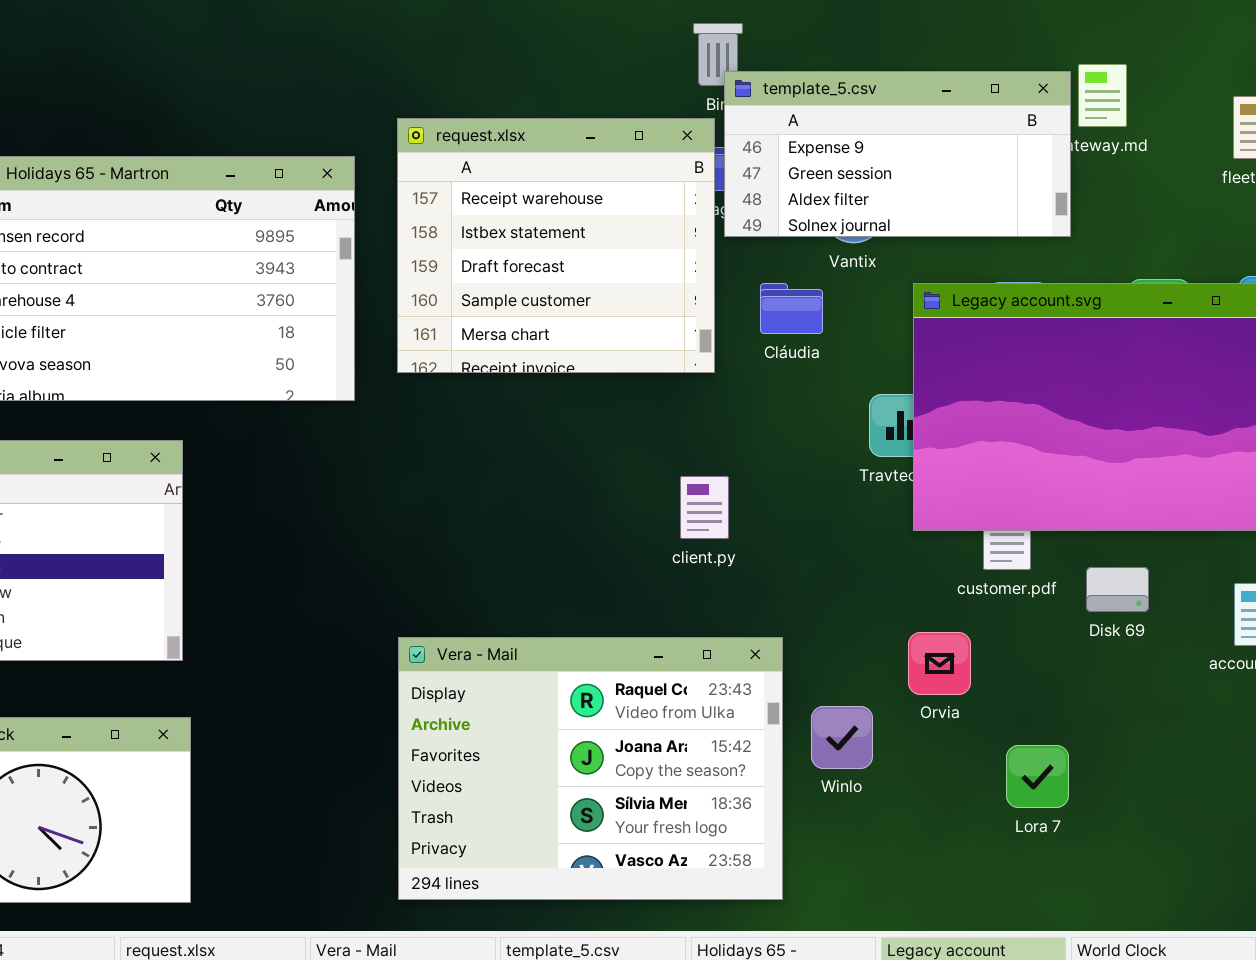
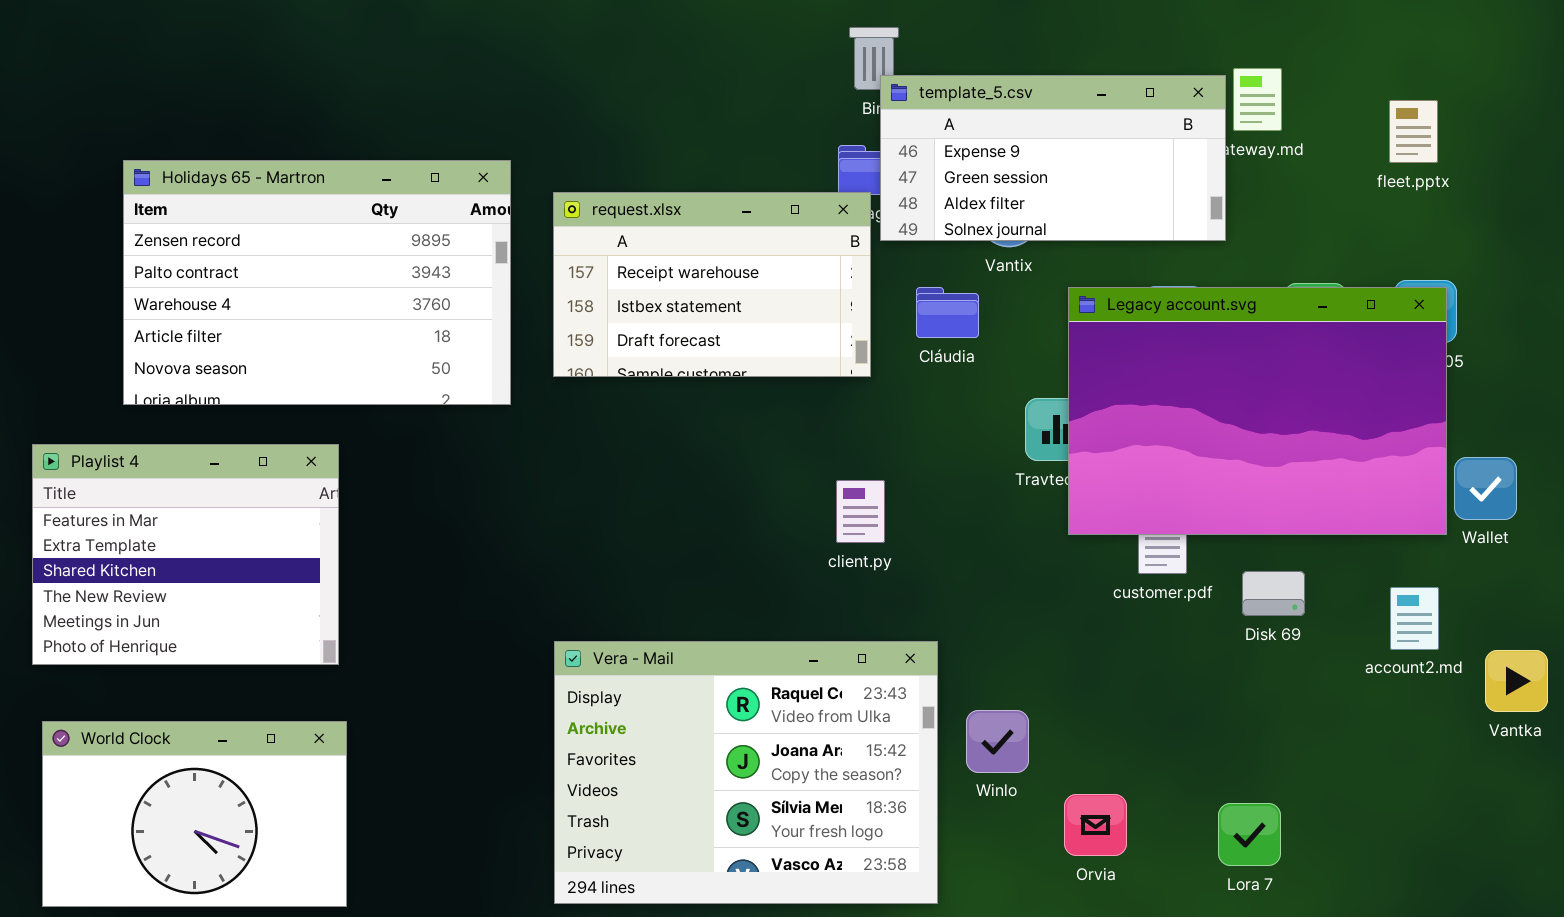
request.xlsx: [397,118,715,373] -> [553,192,871,377], resized
Orvia: [908,632,971,695] -> [1064,794,1127,856], moved
Lora 7: [1006,745,1069,808] -> [1218,803,1281,866], moved

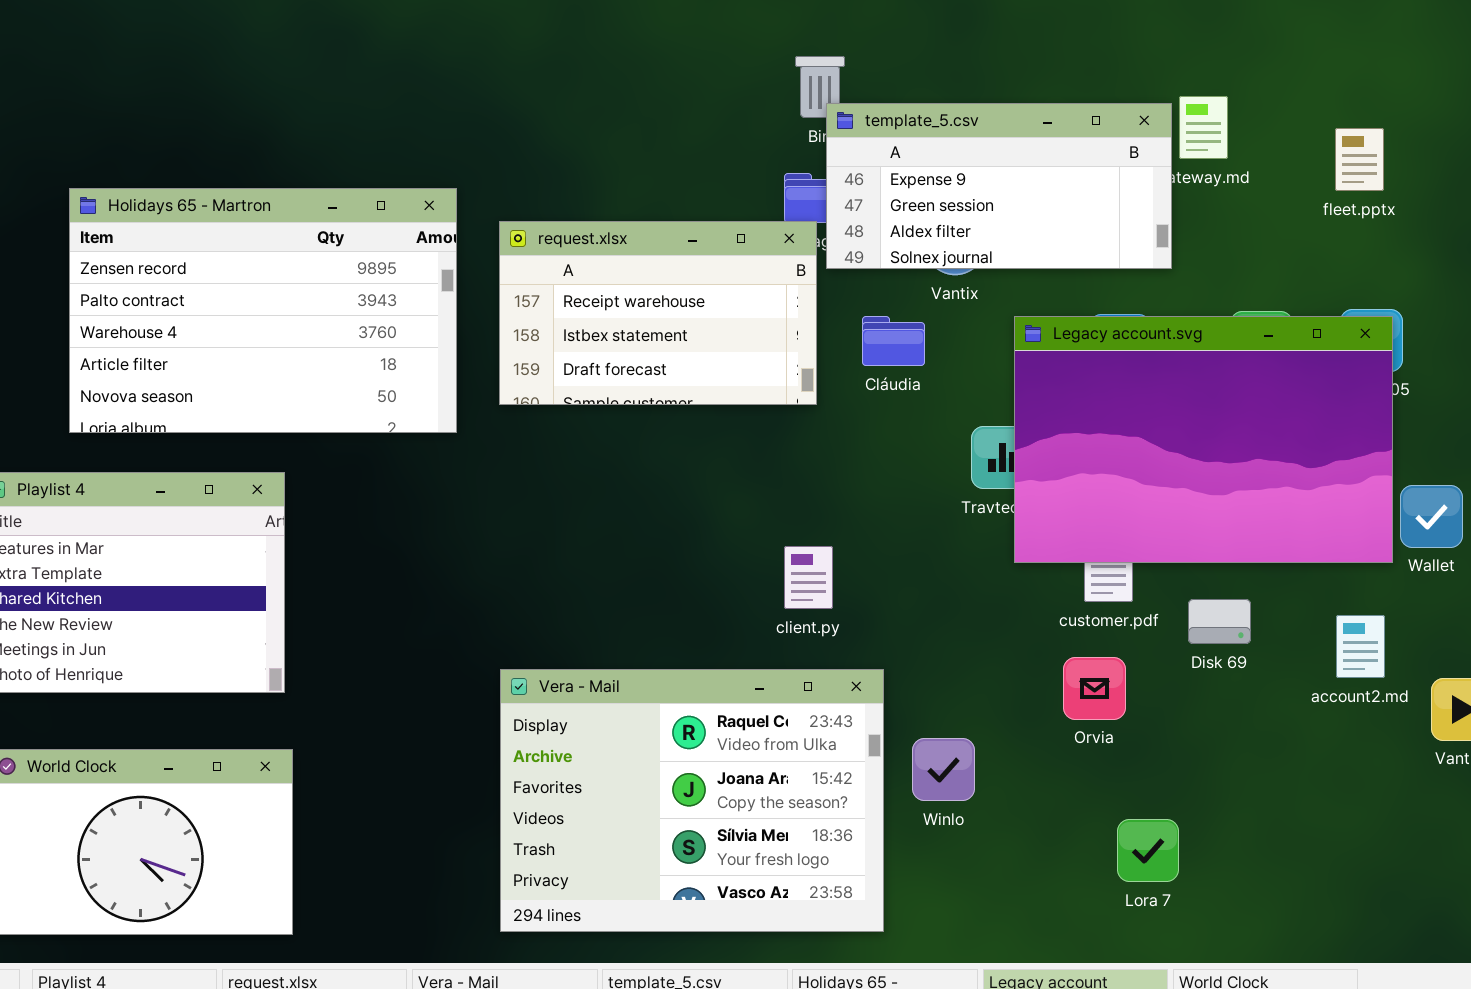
client.py: [836,480,885,543] -> [784,546,833,609], moved
Orvia: [1064,794,1127,856] -> [1063,657,1126,720], moved
Lora 7: [1218,803,1281,866] -> [1117,819,1179,882], moved

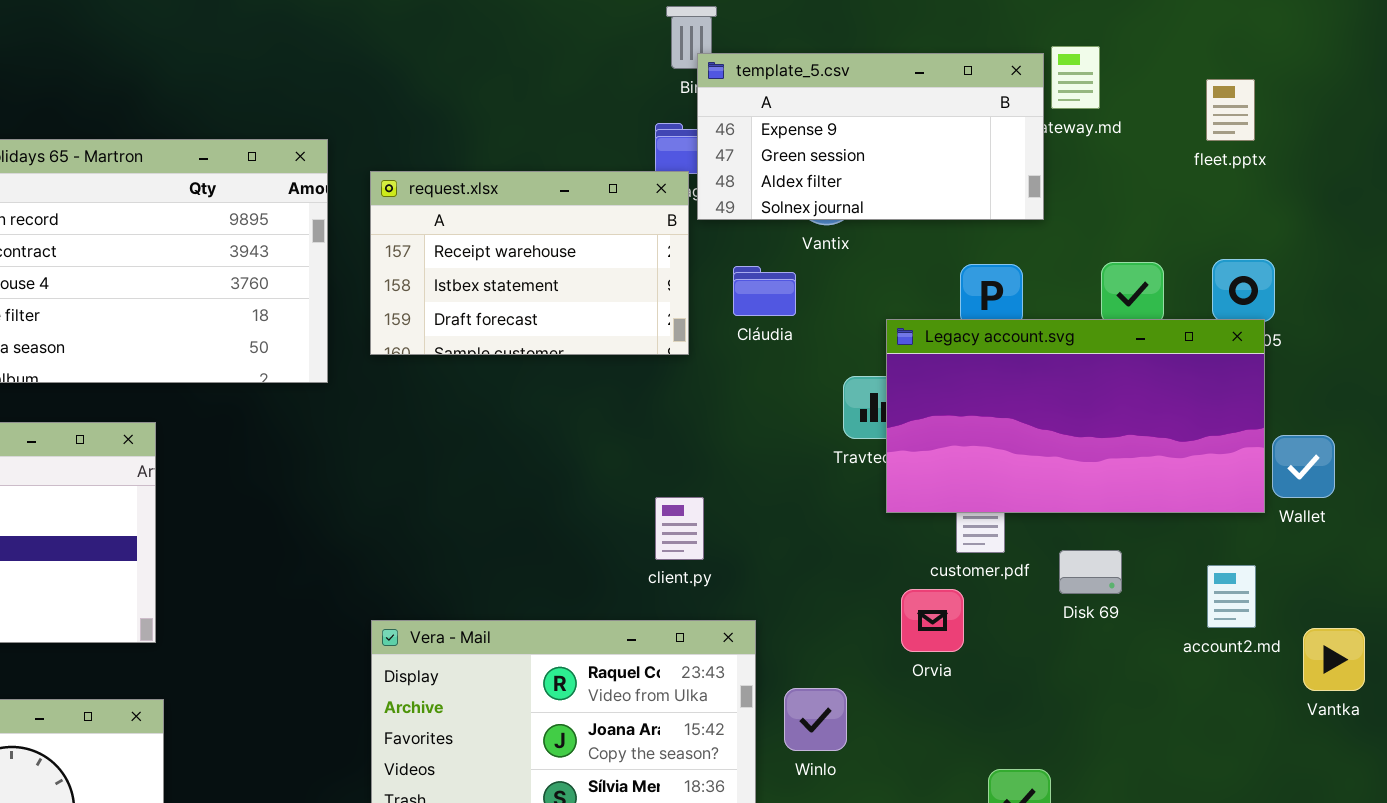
Legacy account.svg: [1014,316,1393,563] -> [886,319,1265,513], resized
Orvia: [1063,657,1126,720] -> [901,589,964,652], moved

